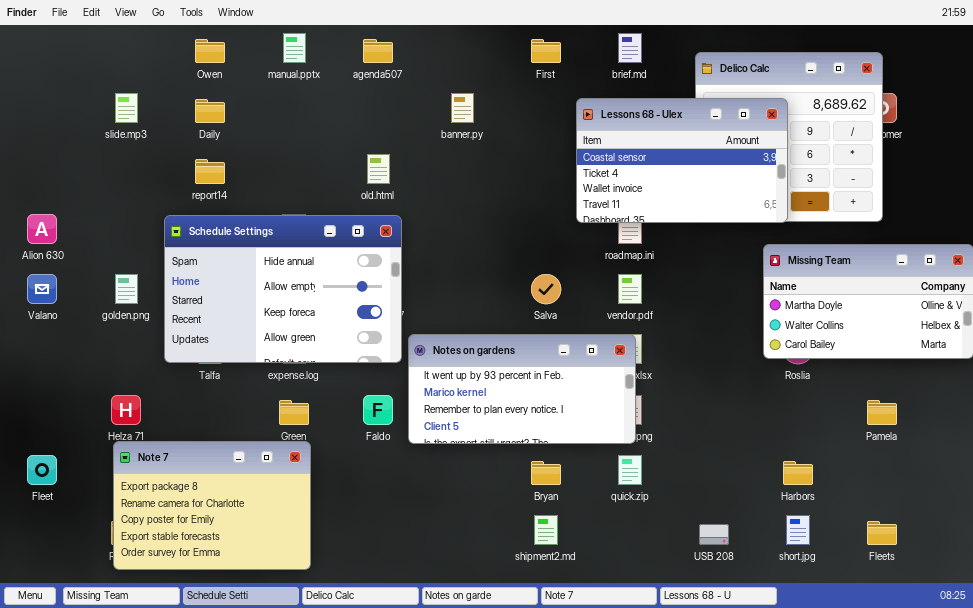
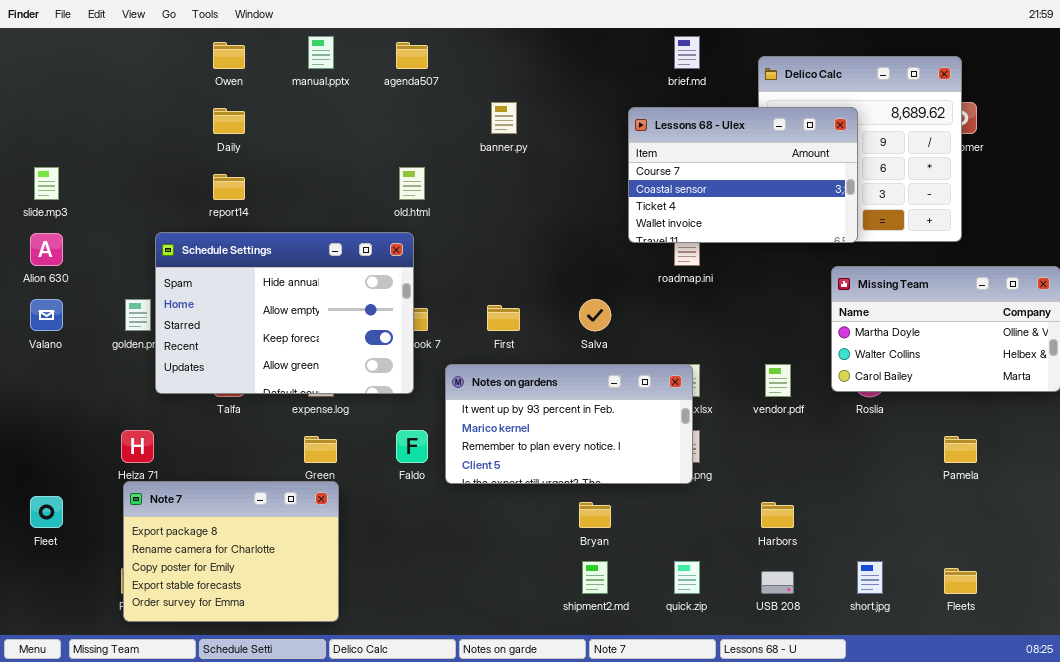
First: [531,39,561,63] -> [487,305,520,331], moved
slide.mp3: [115,93,138,123] -> [34,167,59,200], moved
Lessons 68 - Ulex: [576,98,788,223] -> [628,107,858,243], scrolled up 1 row
Schedule Settings: [164,215,402,363] -> [155,232,414,394], moved
vendor.pdf: [618,274,642,304] -> [765,364,791,397], moved
quick.zip: [618,455,642,485] -> [674,561,700,594], moved
Harbors: [783,461,813,485] -> [761,502,794,528], moved

